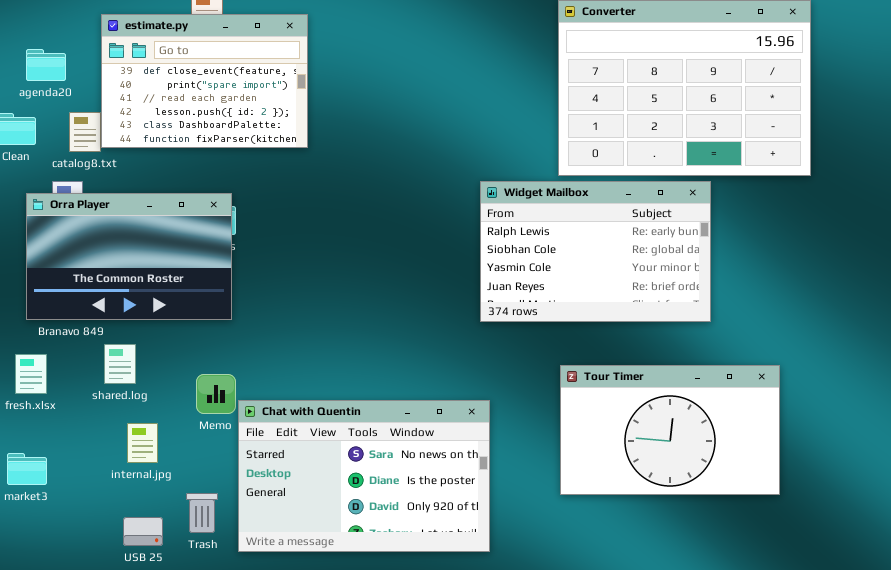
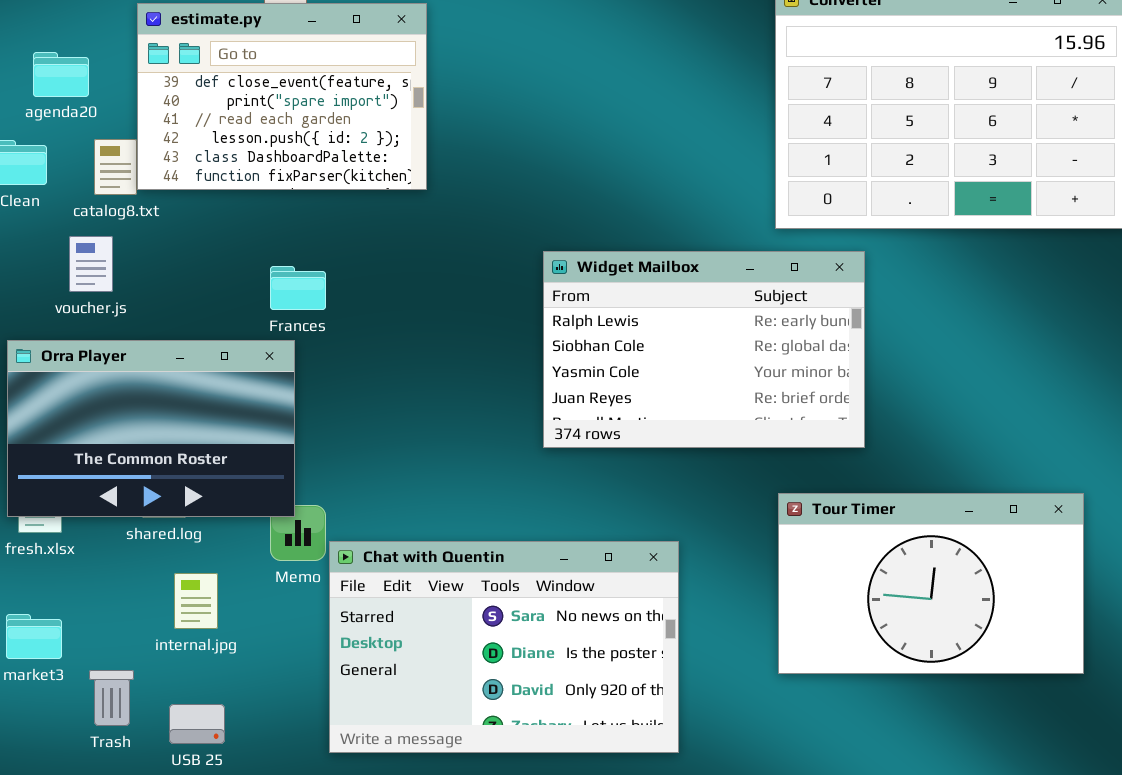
Widget Mailbox: [480,181,711,322] -> [543,251,865,448], moved
Orra Player: [26,193,232,320] -> [7,340,295,517], moved
Trash: [186,493,218,533] -> [89,670,134,726], moved

